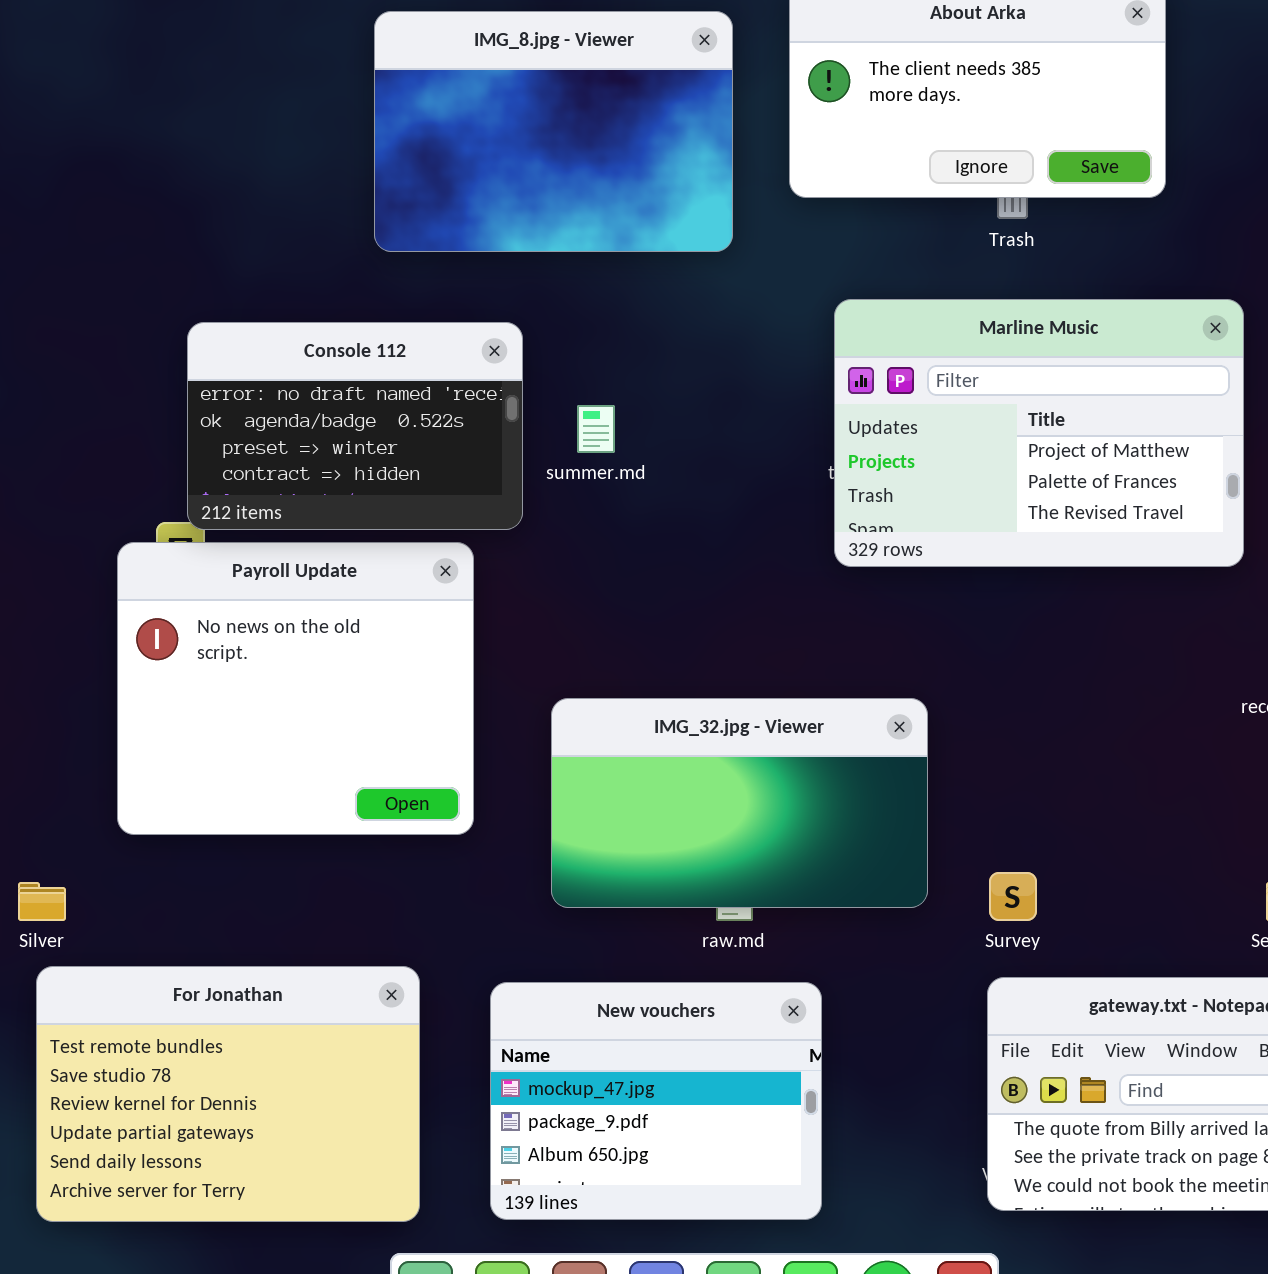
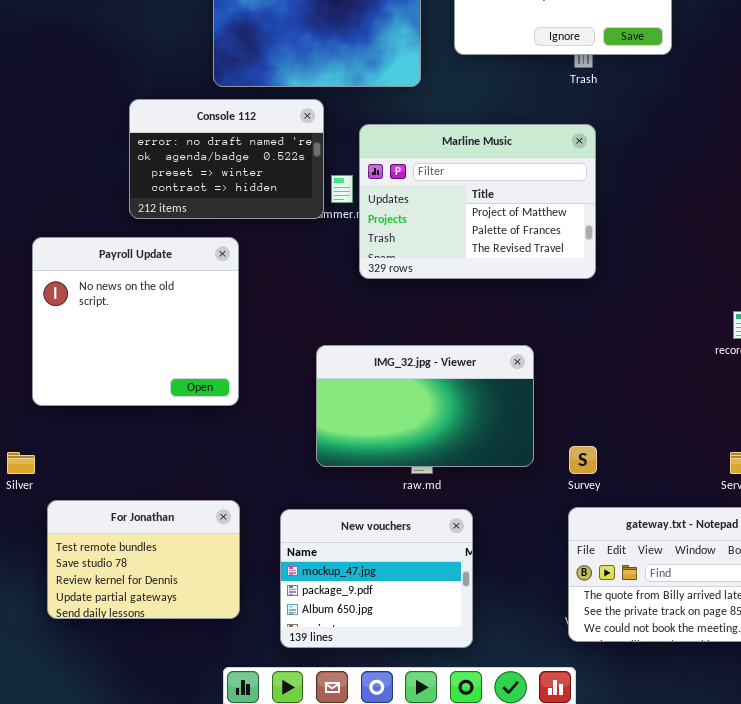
Marline Music: [834,299,1244,567] -> [359,124,596,279], moved
Console 112: [187,322,523,530] -> [129,99,324,219], moved
Payroll Update: [117,542,474,835] -> [32,237,239,406], moved
For Jonathan: [36,966,420,1222] -> [47,500,240,619], resized

